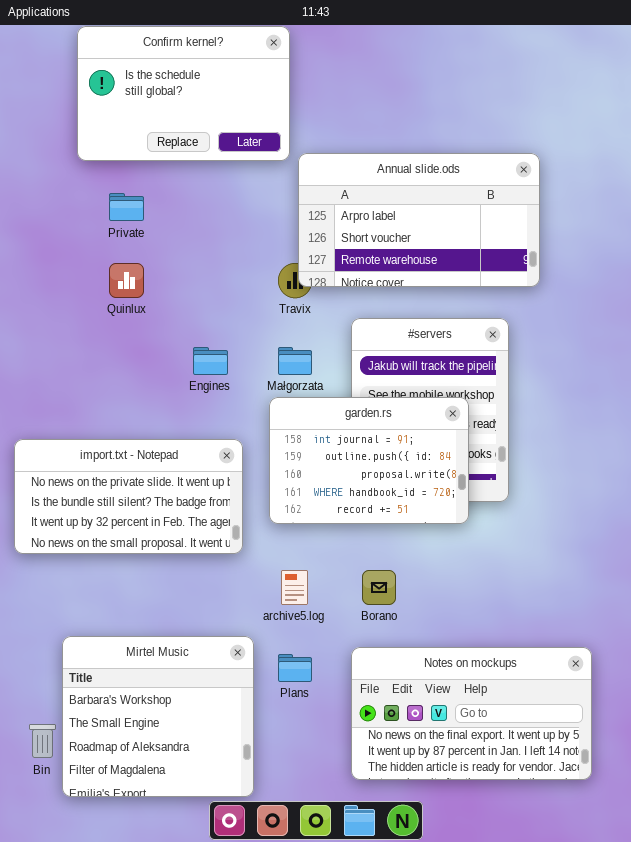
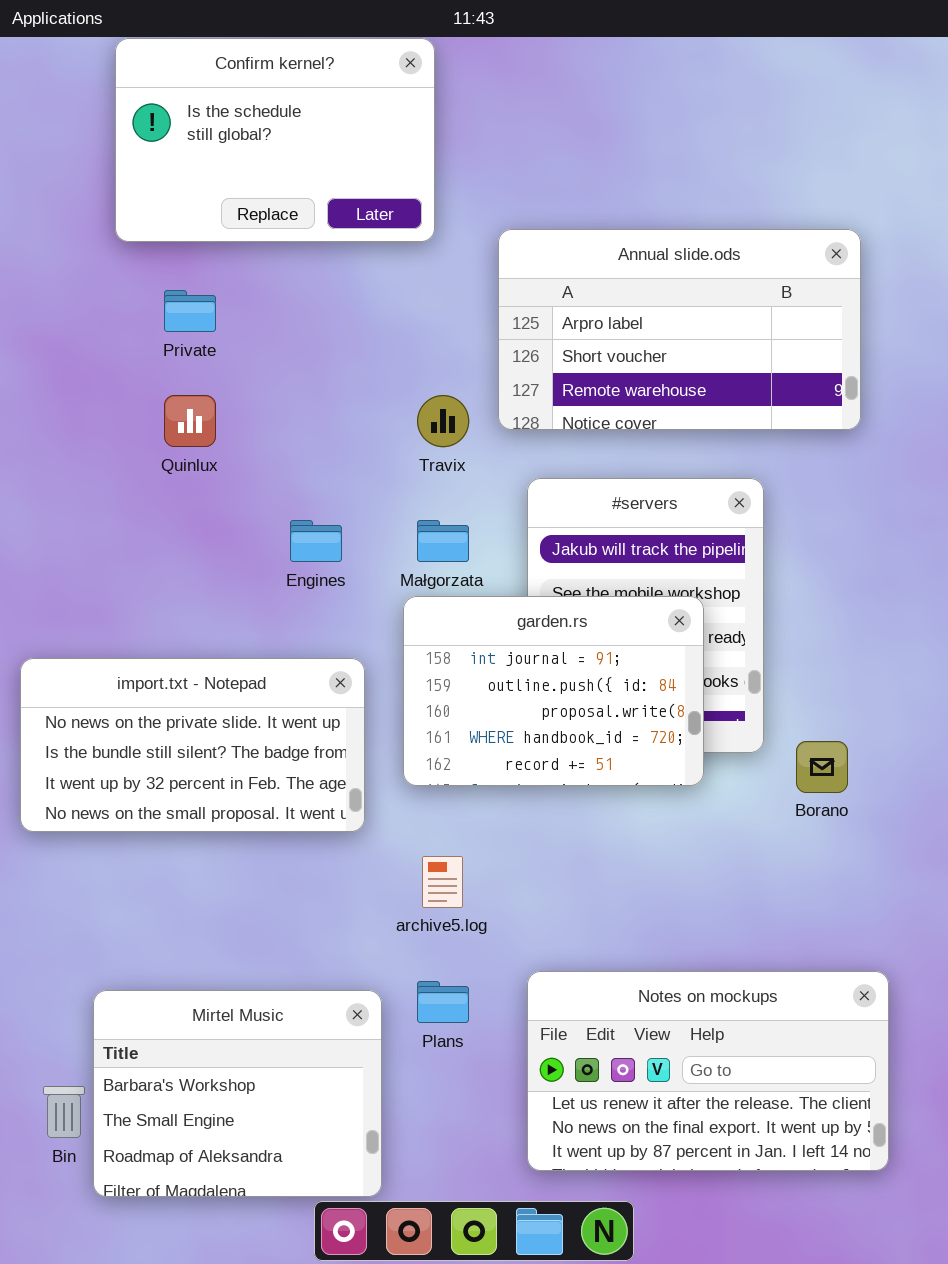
Annual slide.ods: [298,153,540,287] -> [498,229,861,430], moved
Borano: [362,570,396,605] -> [796,741,848,793], moved
Mirtel Music: [62,636,254,797] -> [93,990,382,1197], resized
Notes on mockups: [351,647,592,780] -> [527,971,889,1171], scrolled up 1 row

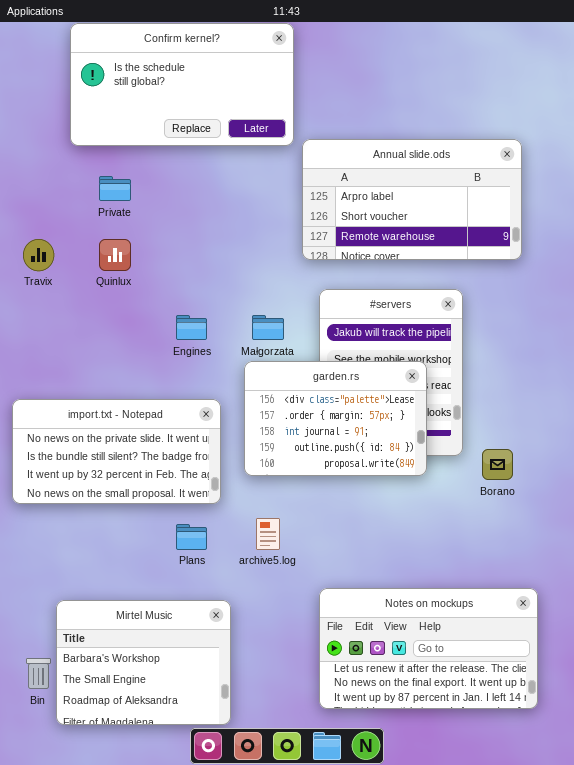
Confirm kernel?: [115,38,435,242] -> [70,23,294,146], resized
Travix: [417,395,469,447] -> [23,239,54,271], moved
garden.rs: [403,596,704,786] -> [244,361,427,476], scrolled up 2 rows
Plans: [417,981,469,1023] -> [176,524,207,550], moved

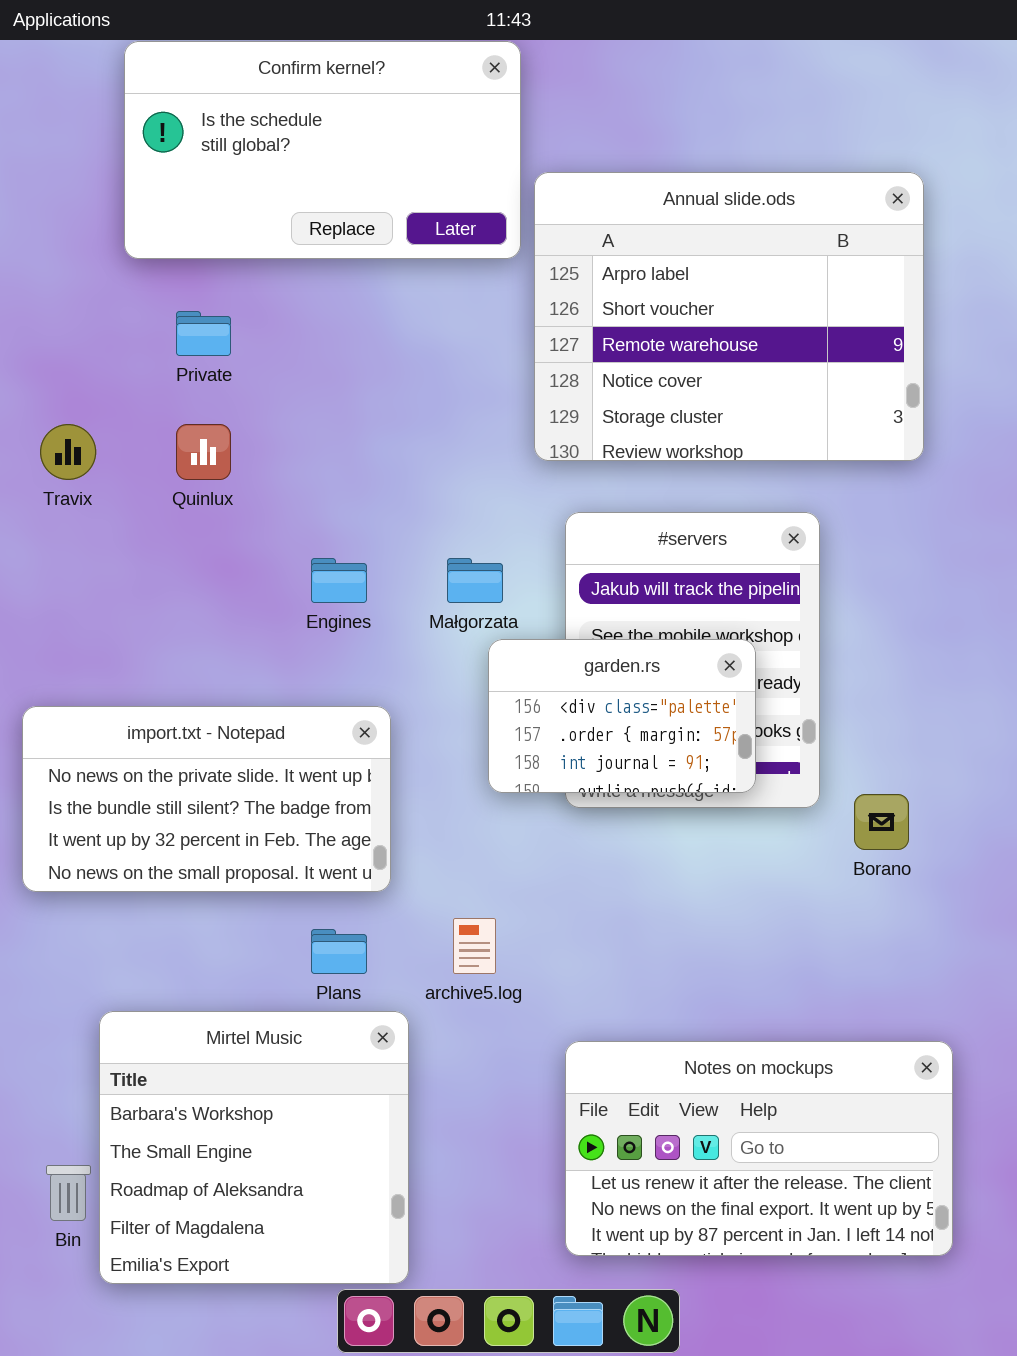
Annual slide.ods: [302,139,522,260] -> [534,172,924,461], resized
garden.rs: [244,361,427,476] -> [488,639,756,793], resized
Mirtel Music: [56,600,231,725] -> [99,1011,409,1284], resized

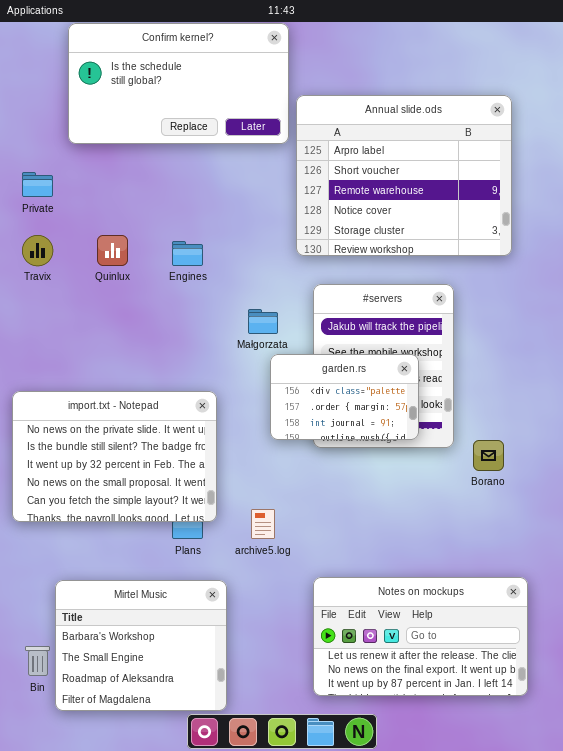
Private: [176,311,231,356] -> [22,172,53,197], moved
Engines: [311,558,367,603] -> [172,241,203,266], moved
import.txt - Notepad: [22,706,391,892] -> [12,391,217,522], resized
Mirtel Music: [99,1011,409,1284] -> [55,580,227,711], resized

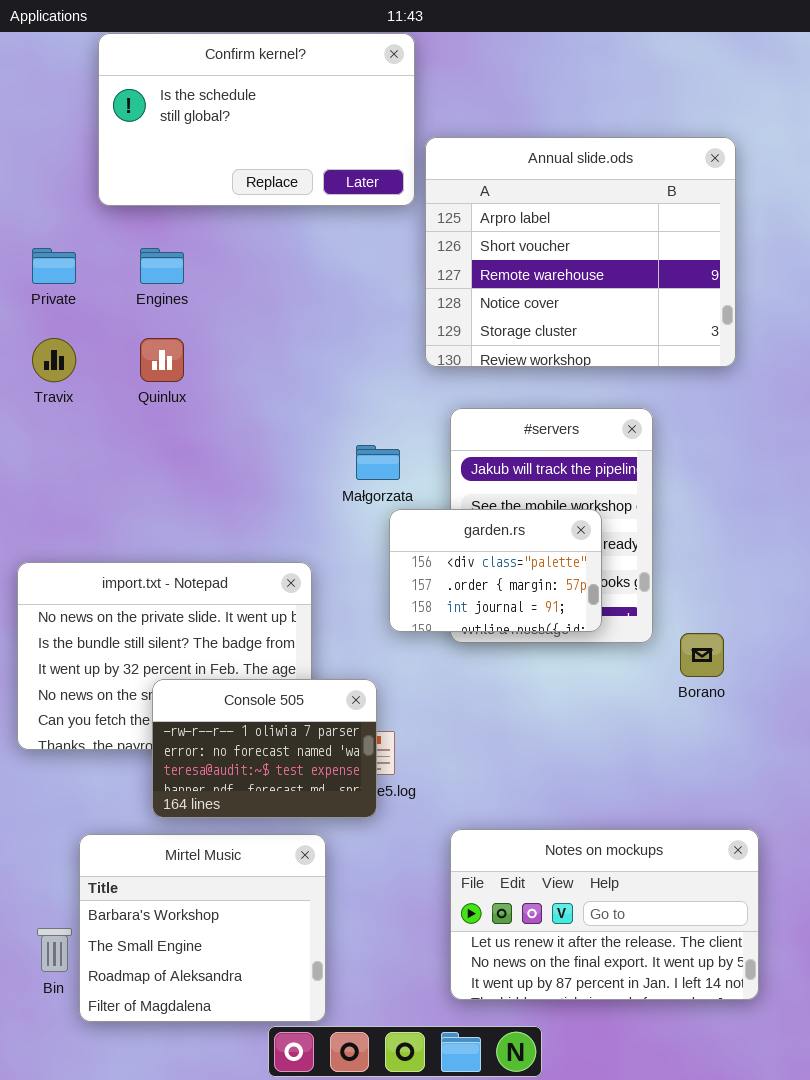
Engines: [172,241,203,266] -> [140,248,184,284], moved
Console 505: none -> [152,679,377,818], opened

